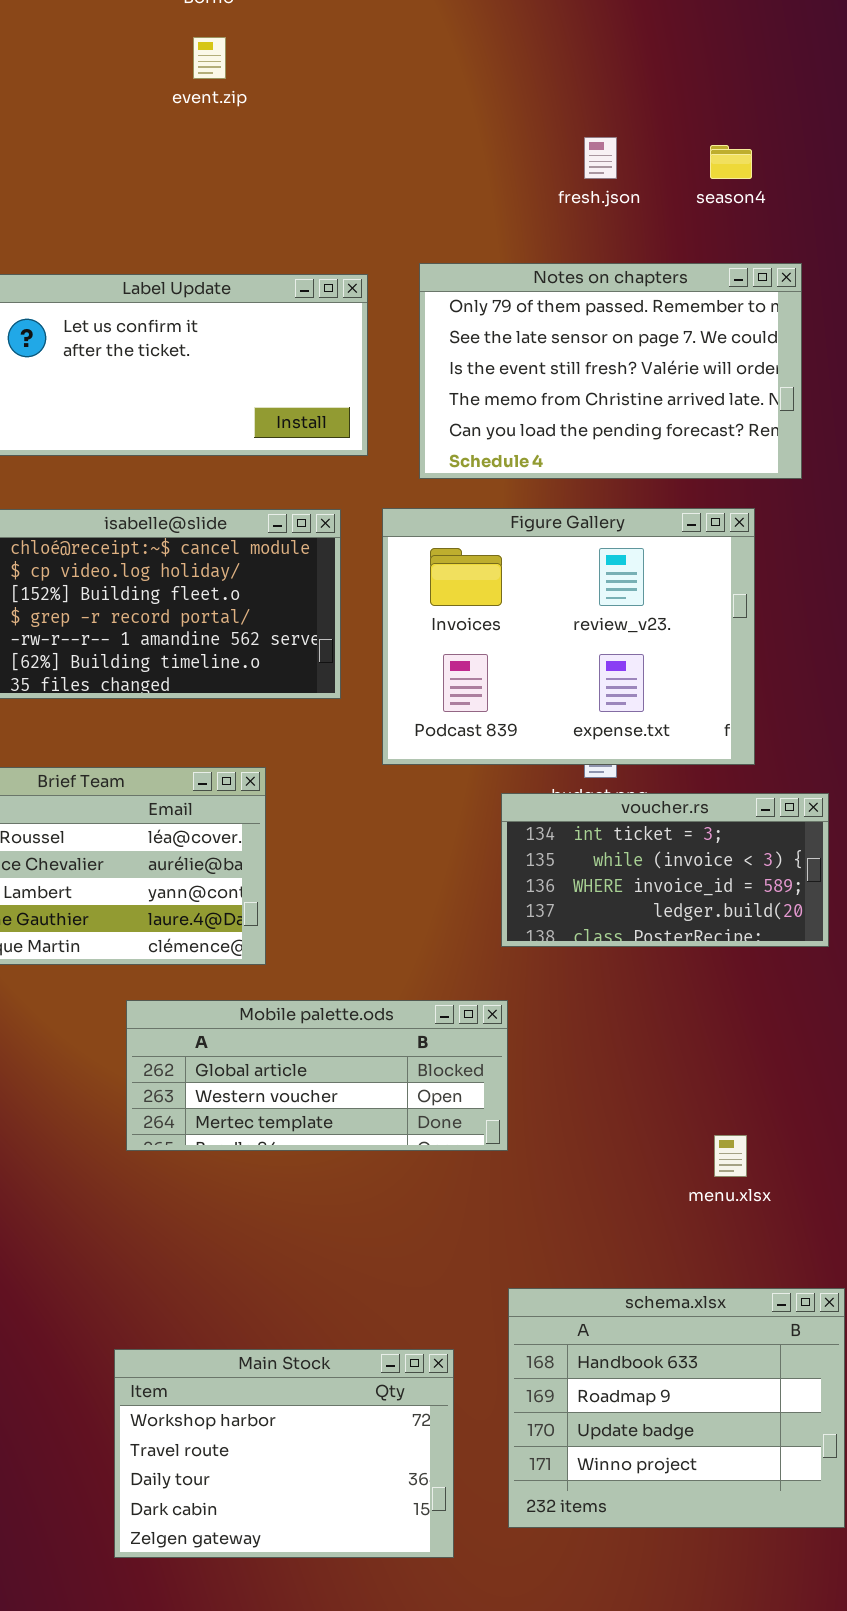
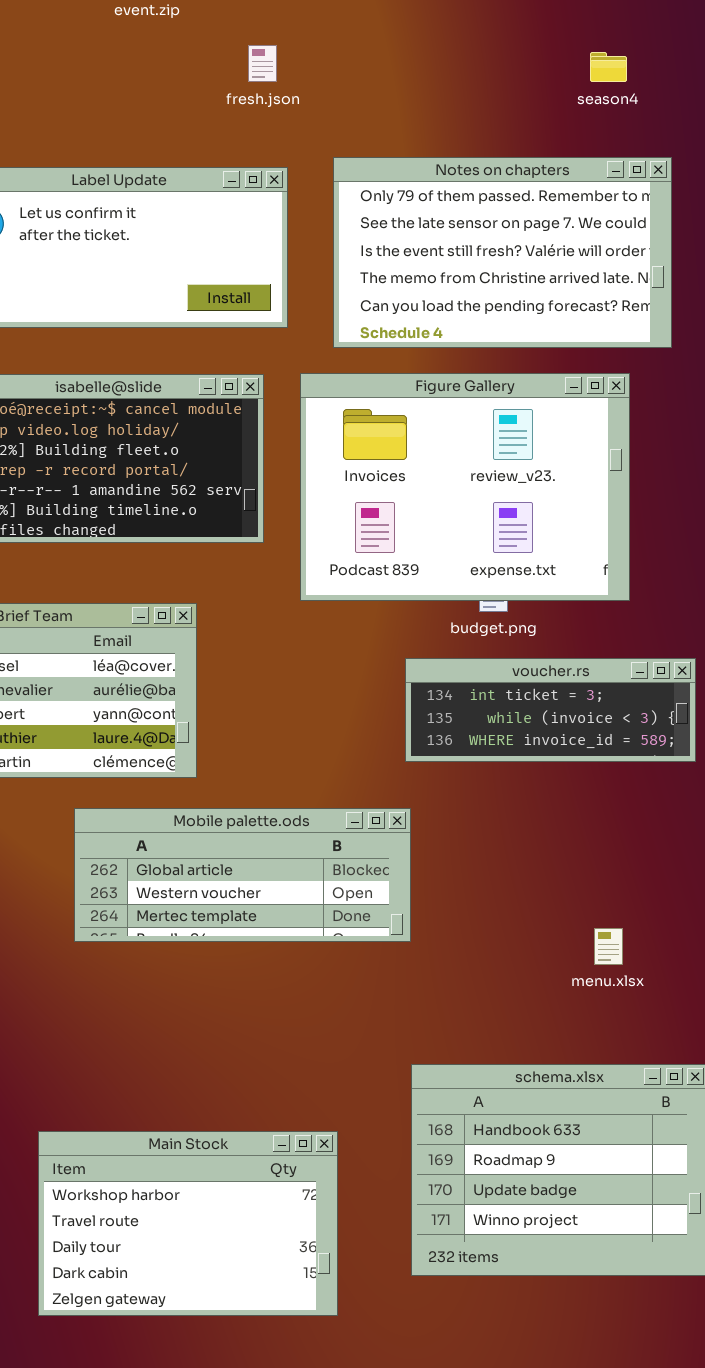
fresh.json: [584,137,617,179] -> [248,45,277,82], moved
voucher.rs: [501,793,829,947] -> [405,658,696,762], resized
Main Stock: [114,1349,454,1558] -> [38,1131,338,1316], moved

